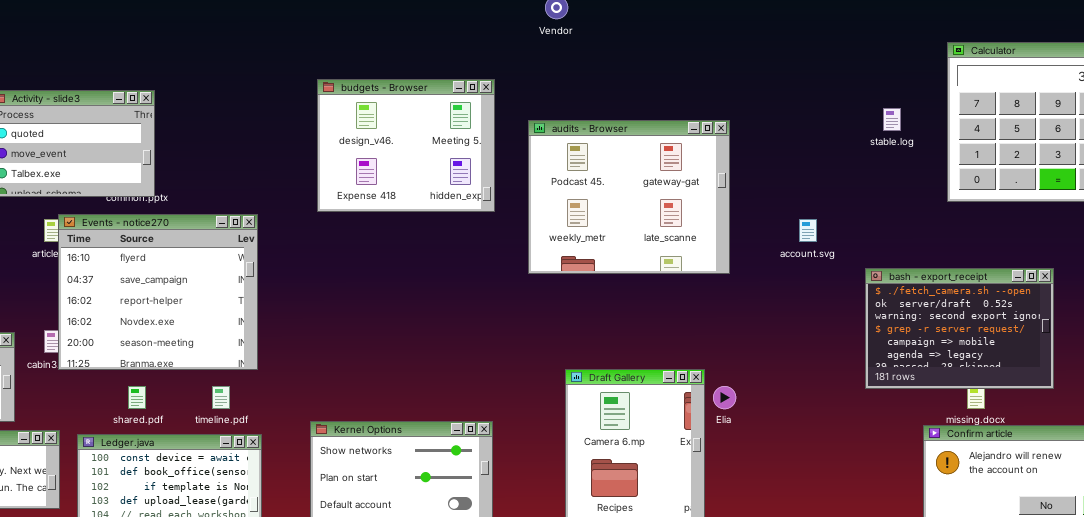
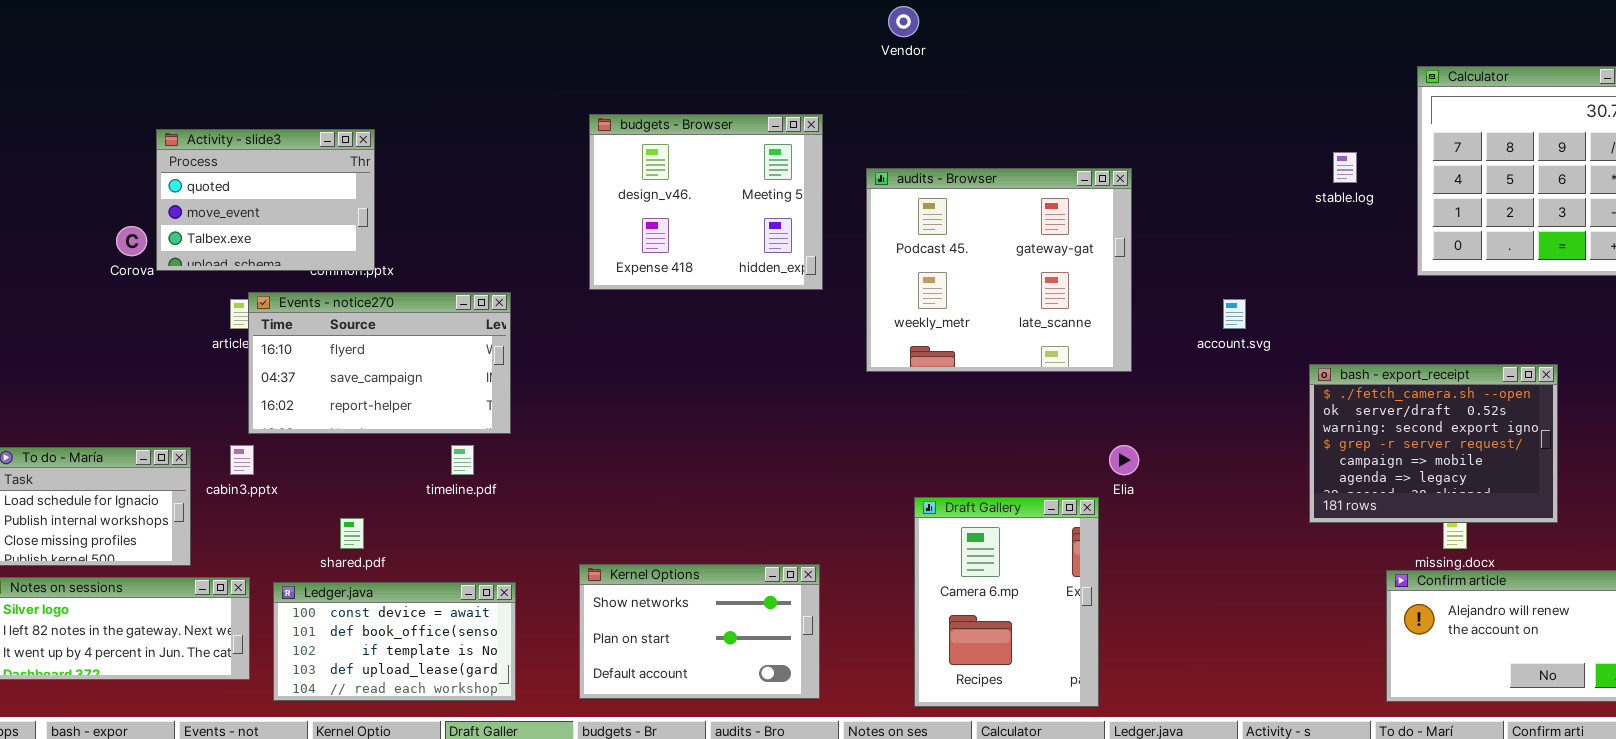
Events - notice270: [58,214,258,370] -> [248,292,511,434], resized
timeline.pdf: [212,386,230,409] -> [451,445,474,475], moved
Elia: [713,386,736,409] -> [1109,445,1139,475], moved

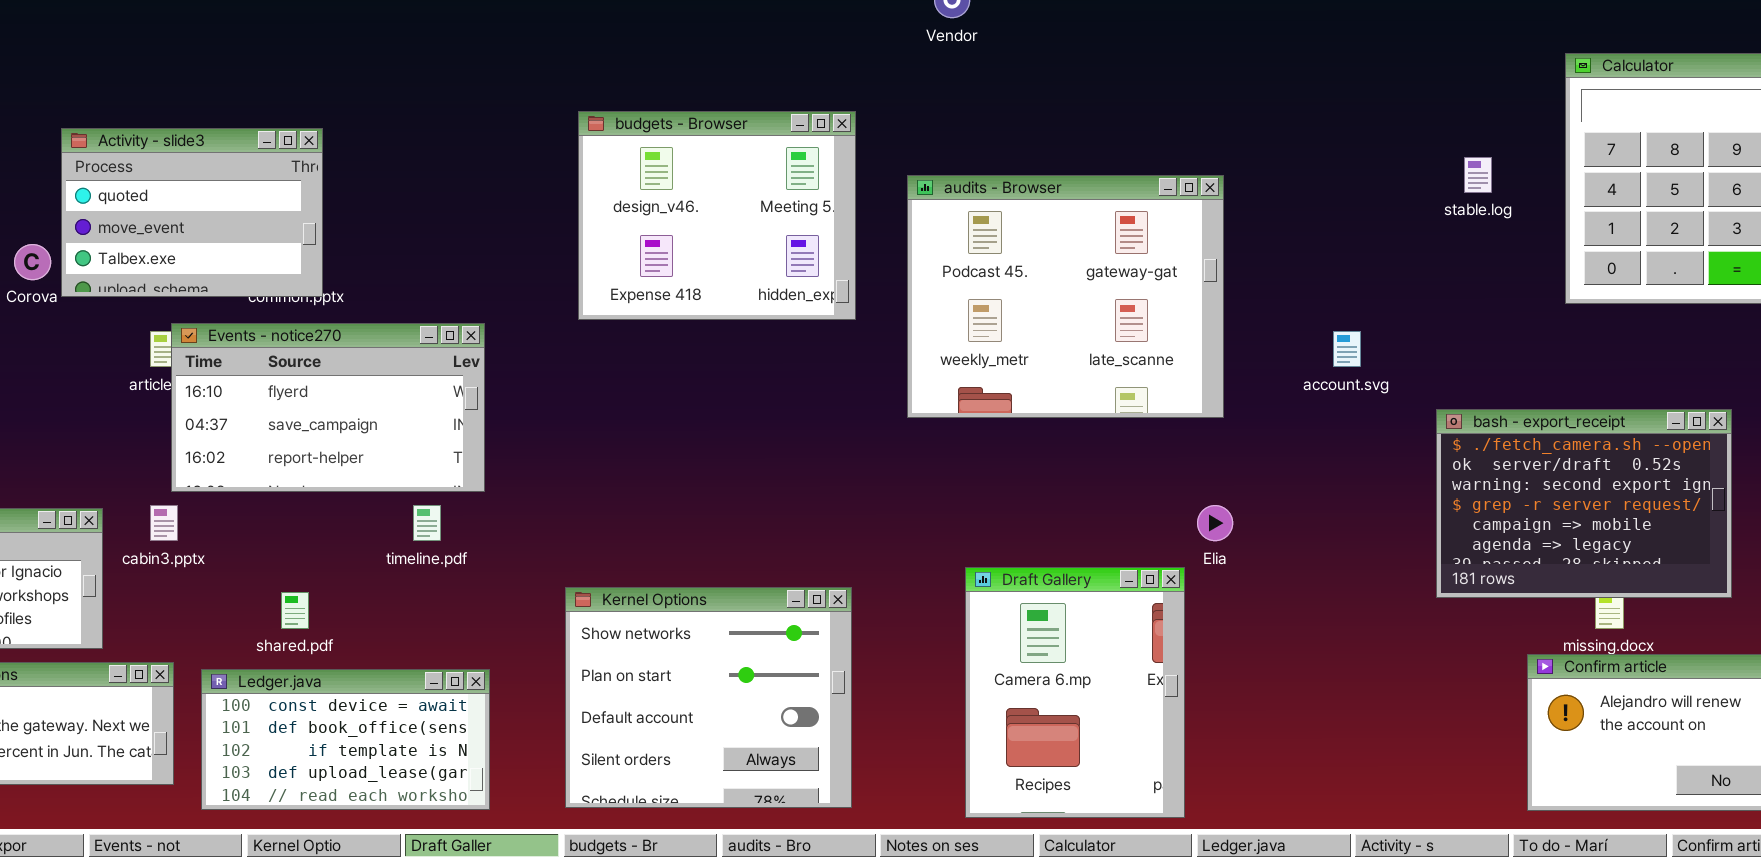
Kernel Options: [579,564,820,699] -> [565,587,852,808], resized

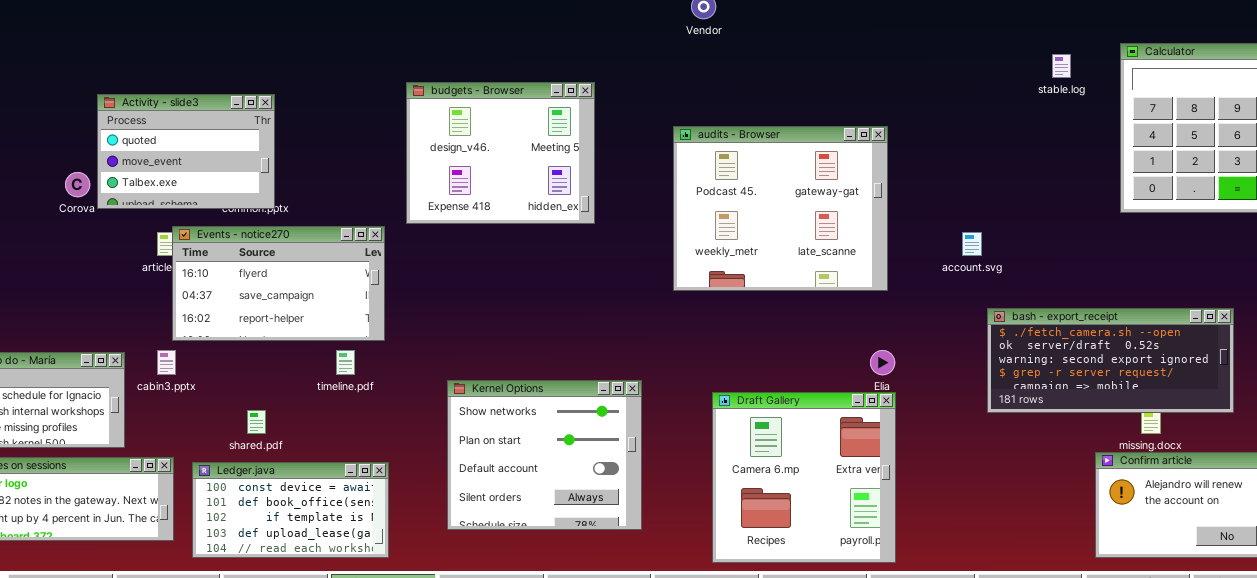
budgets - Browser: [578,111,856,320] -> [406,82,595,224], moved
stable.log: [1464,157,1492,193] -> [1052,54,1071,78], moved
bash - export_receipt: [1436,409,1732,598] -> [987,308,1234,413], resized
Draft Gallery: [965,567,1185,818] -> [712,392,896,563], resized
Kernel Options: [565,587,852,808] -> [447,380,642,530], moved

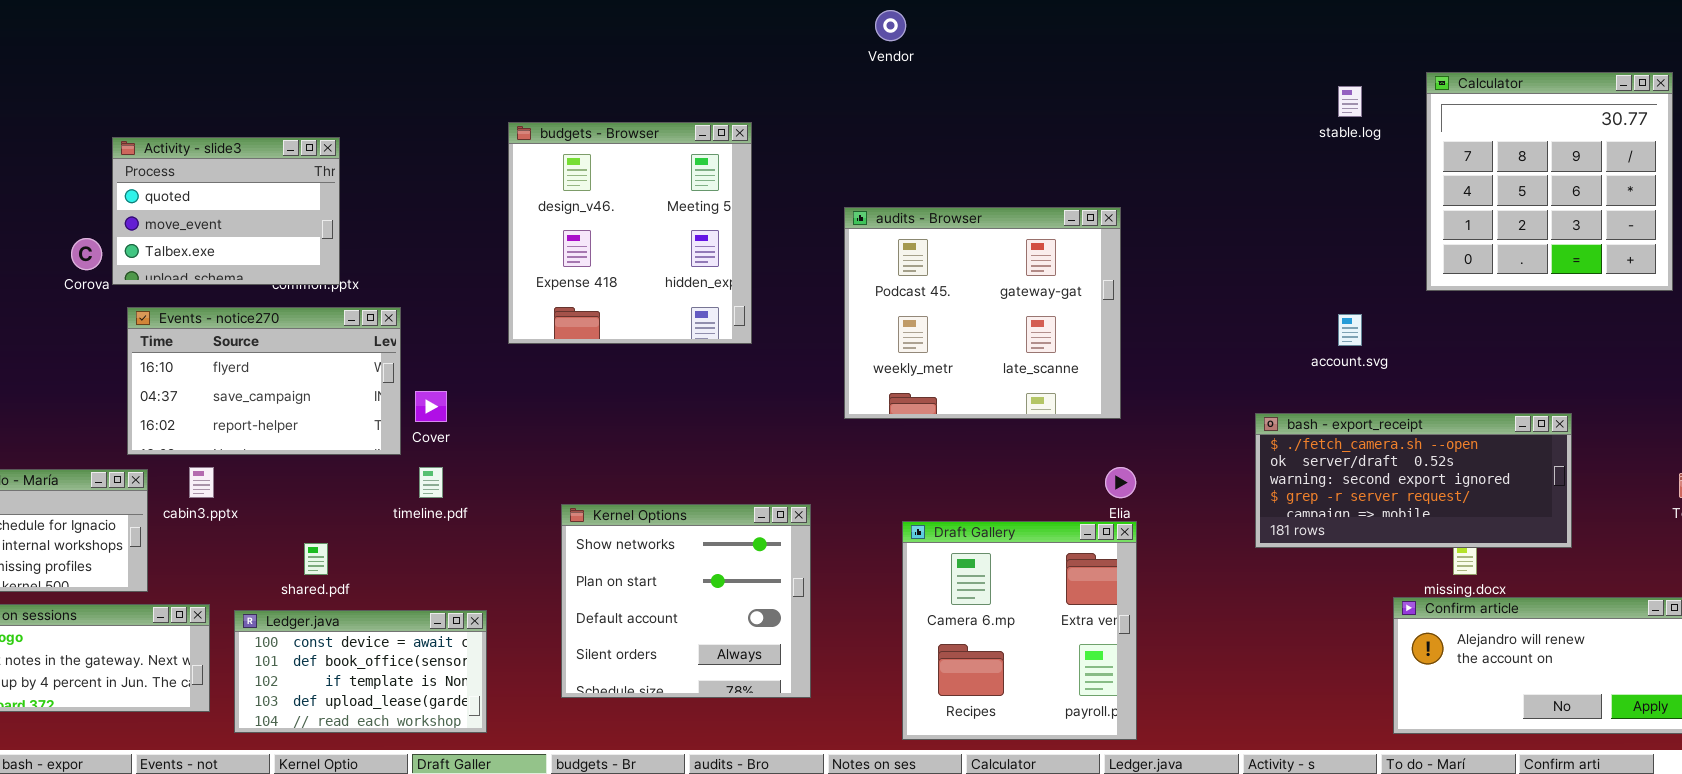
budgets - Browser: [406,82,595,224] -> [508,122,752,344], resized
audits - Browser: [673,126,888,291] -> [844,207,1121,419], moved
Events - notice270: [172,226,385,341] -> [127,307,401,455], moved
account.svg: [962,232,982,256] -> [1338,314,1362,346], moved

